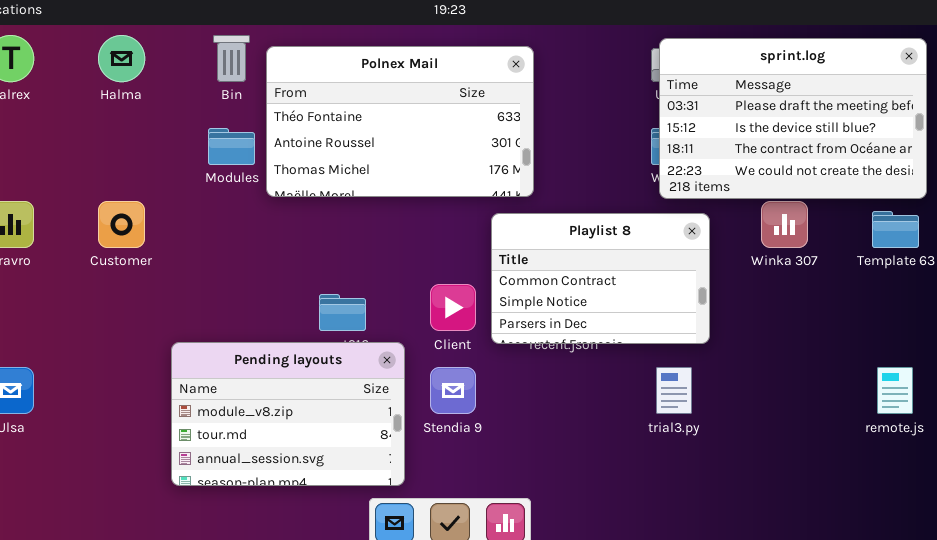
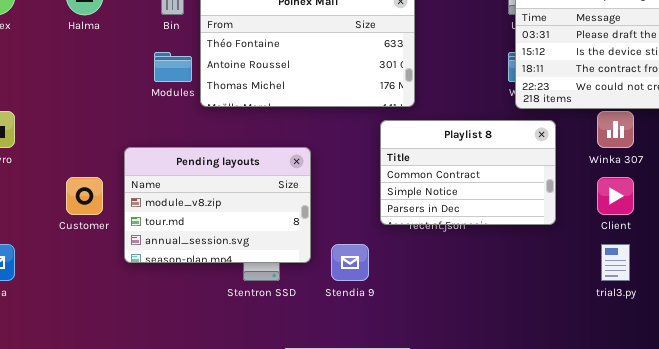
Customer: [98,201,145,248] -> [66,177,103,215], moved
Client: [430,284,476,331] -> [597,177,634,215], moved
Pending layouts: [171,342,405,486] -> [124,147,311,263], moved
trial3.py: [656,367,692,414] -> [601,244,630,281], moved

